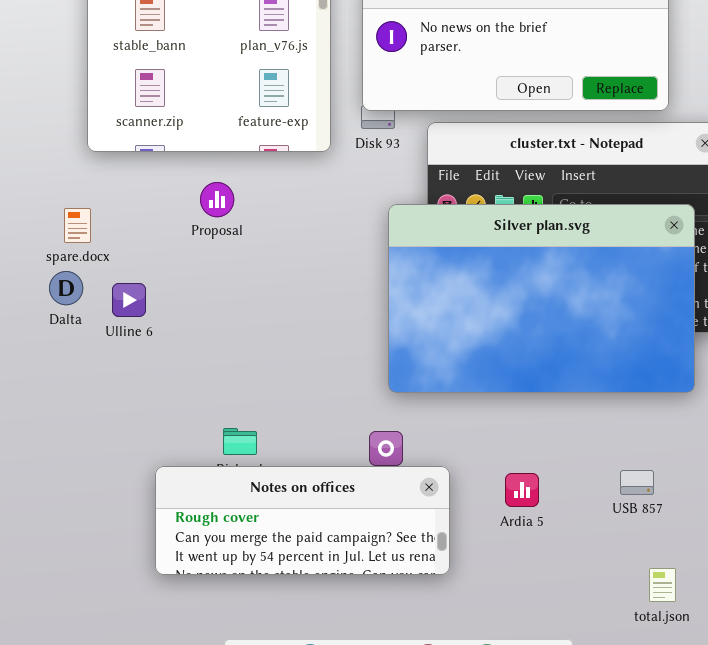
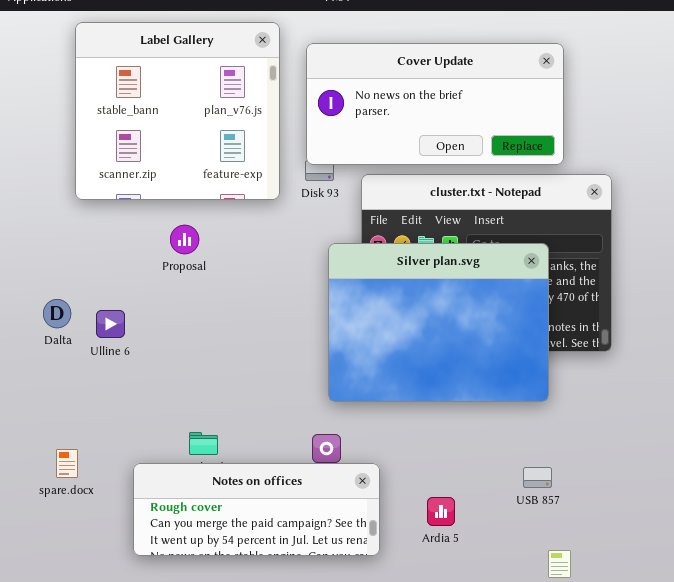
Silver plan.svg: [388,204,695,393] -> [328,243,549,402], resized
spare.docx: [64,208,91,243] -> [56,449,78,478], moved
Ardia 5: [505,473,539,507] -> [427,497,455,526], moved

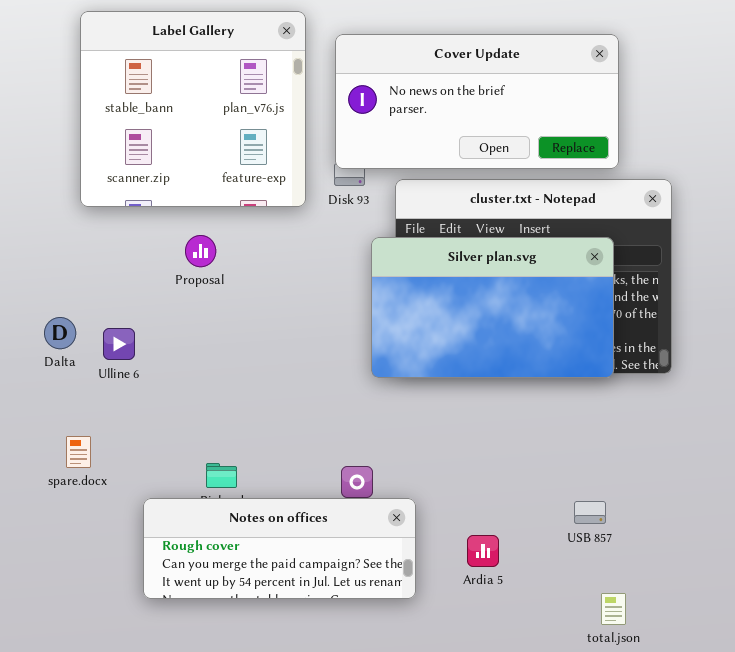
Silver plan.svg: [328,243,549,402] -> [371,237,614,378], moved, resized
spare.docx: [56,449,78,478] -> [66,436,91,468], moved

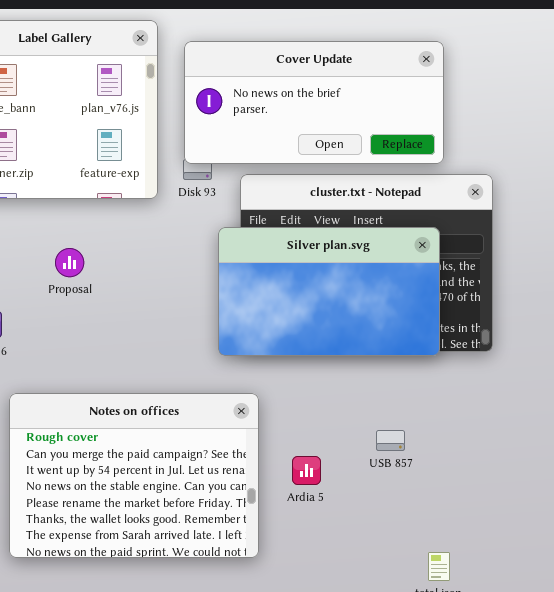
Proposal: [185,235,216,267] -> [55,248,84,277], moved
Notes on offices: [143,498,416,599] -> [9,393,259,558], resized
USB 857: [574,501,606,524] -> [376,430,405,451], moved
Ardia 5: [467,535,499,567] -> [292,456,321,485], moved

